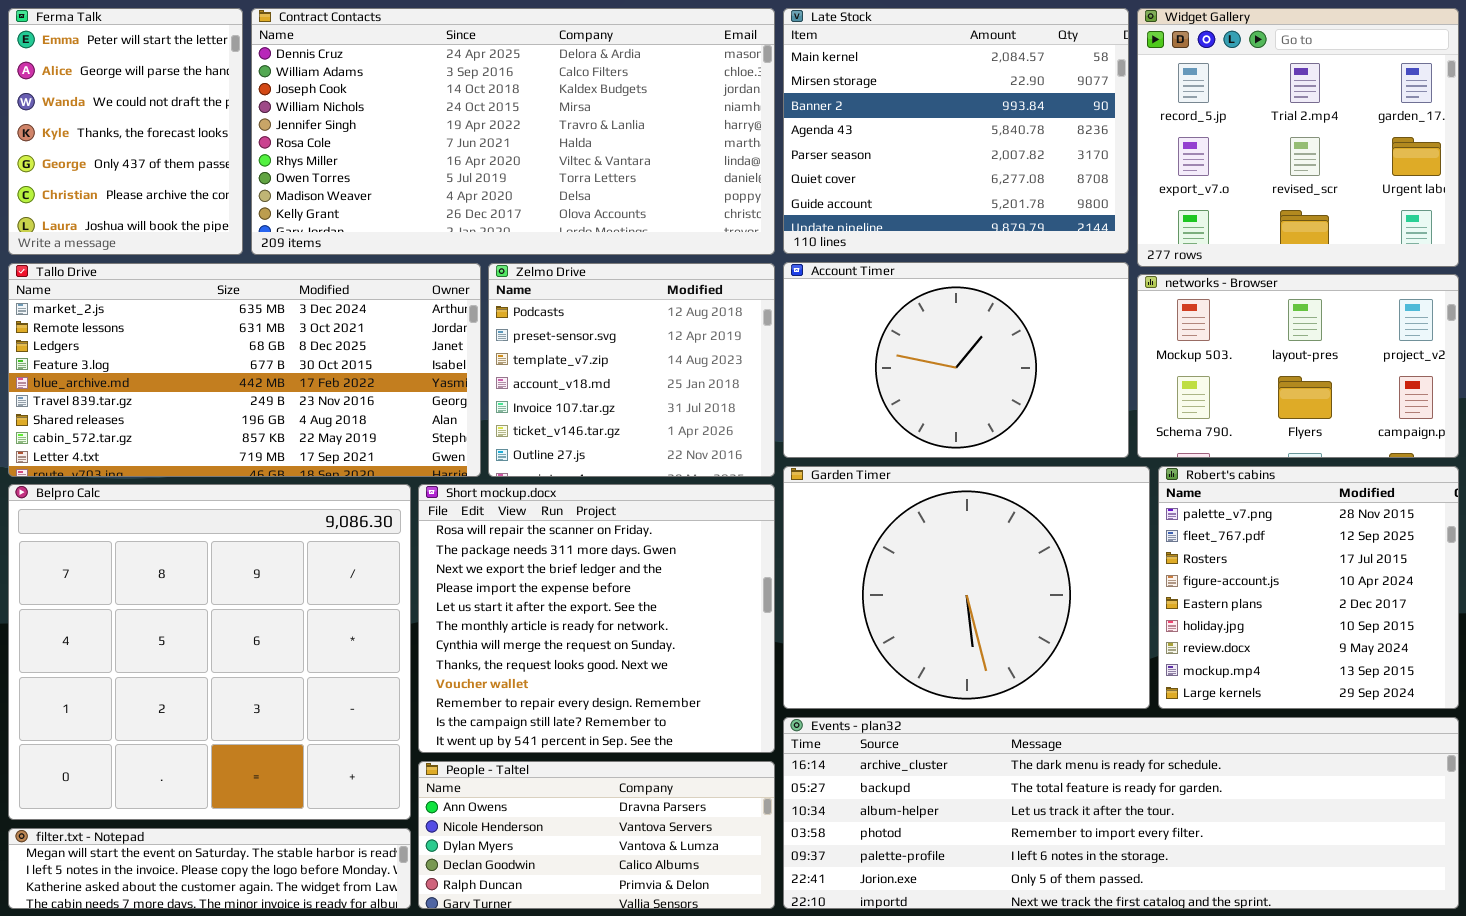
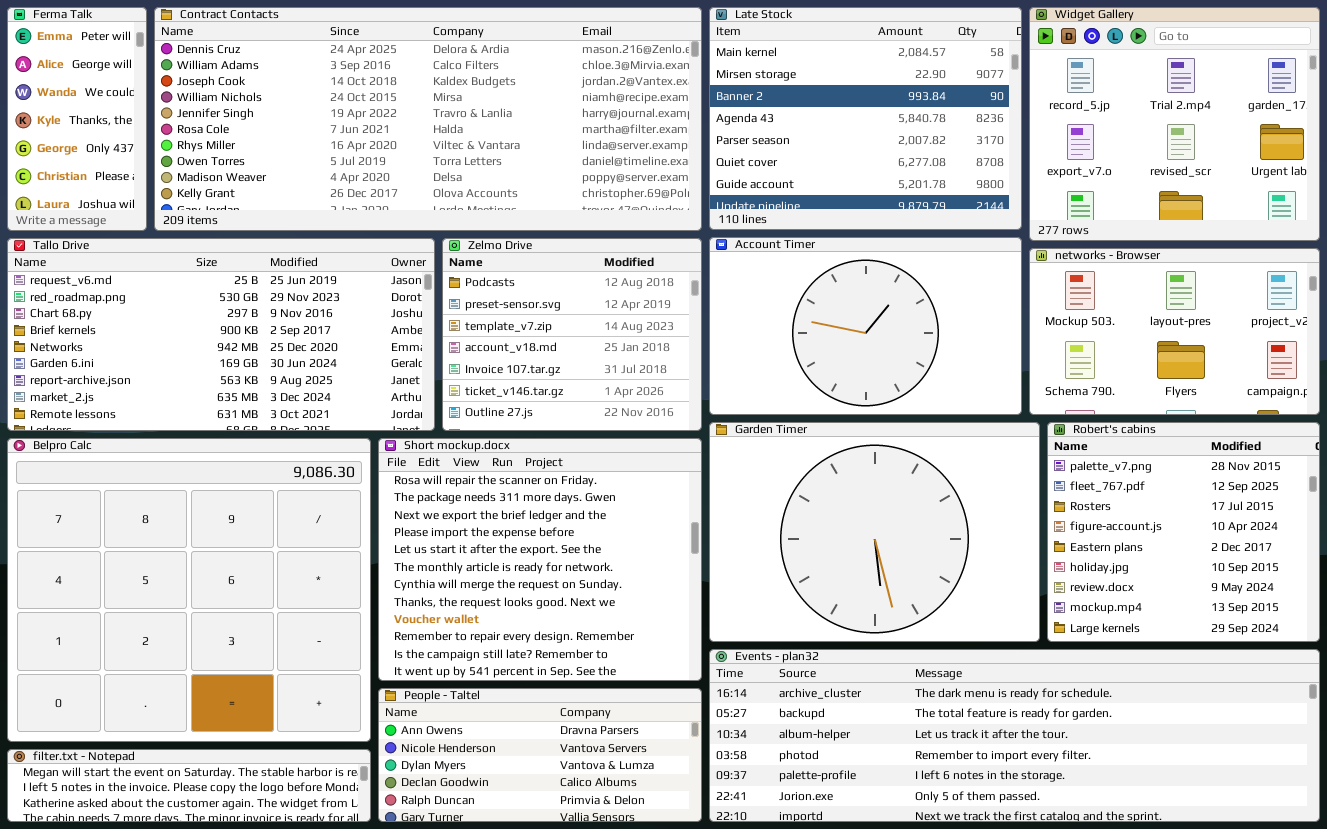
Ferma Talk: [8,8,243,255] -> [7,7,147,231], resized
Contract Contacts: [251,8,775,255] -> [154,7,702,231], resized
Tallo Drive: [8,263,481,477] -> [7,238,435,431], scrolled up 7 rows

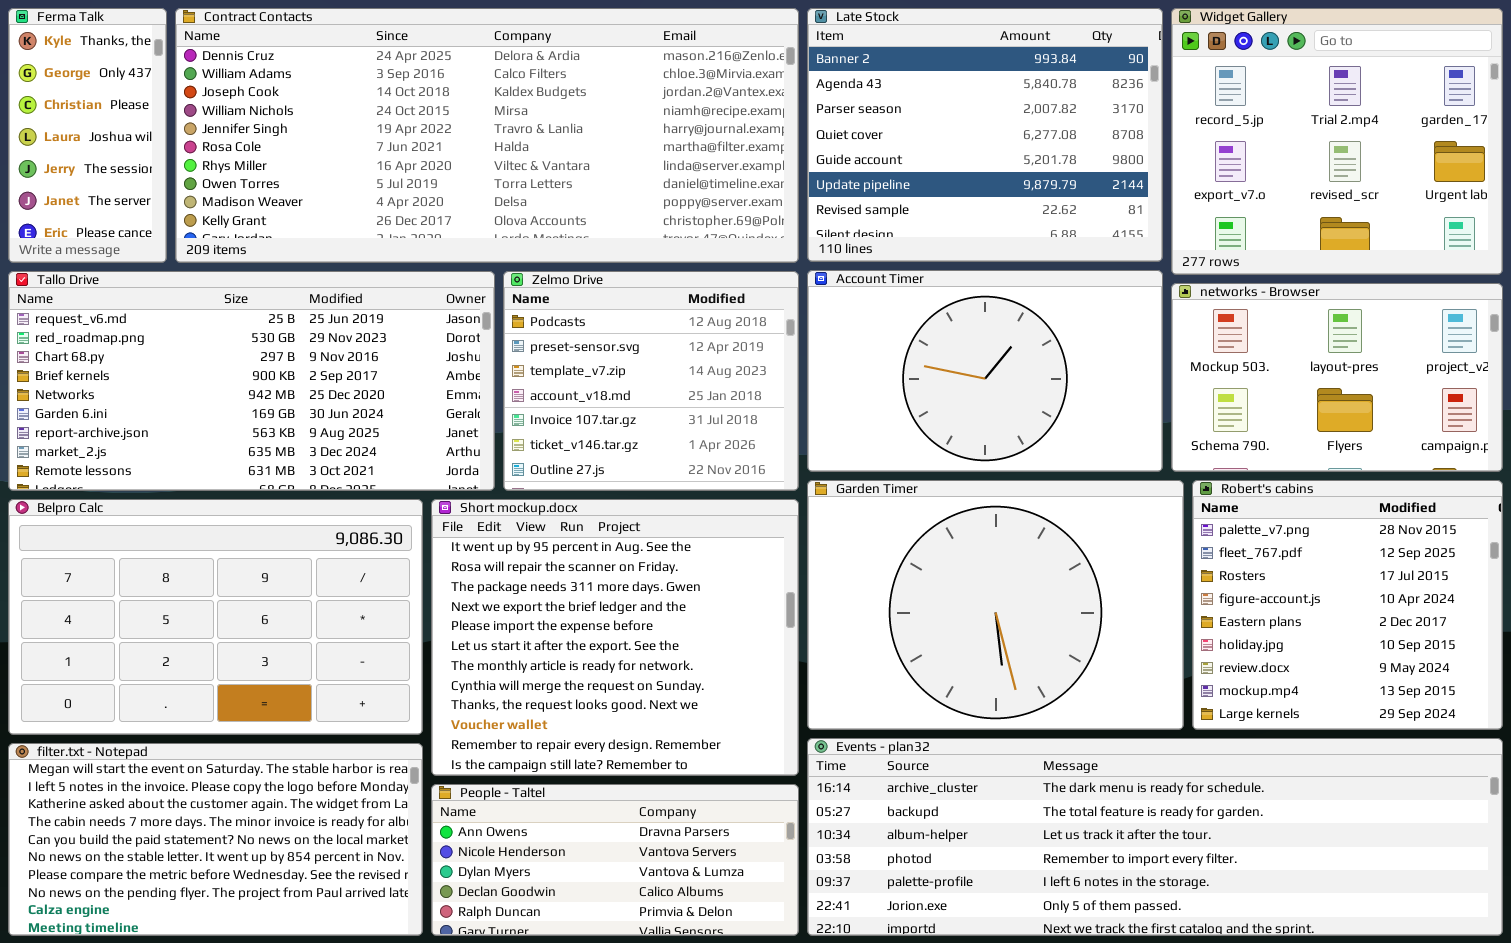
Ferma Talk: [7,7,147,231] -> [8,8,167,263], scrolled down 3 rows
Late Stock: [709,7,1022,230] -> [807,8,1163,262], scrolled down 2 rows
Belpro Calc: [7,438,371,742] -> [8,499,423,735], resized
Short mockup.docx: [378,438,702,681] -> [431,499,799,776], scrolled up 1 row
filter.txt - Notepad: [7,749,371,822] -> [8,743,423,936], resized

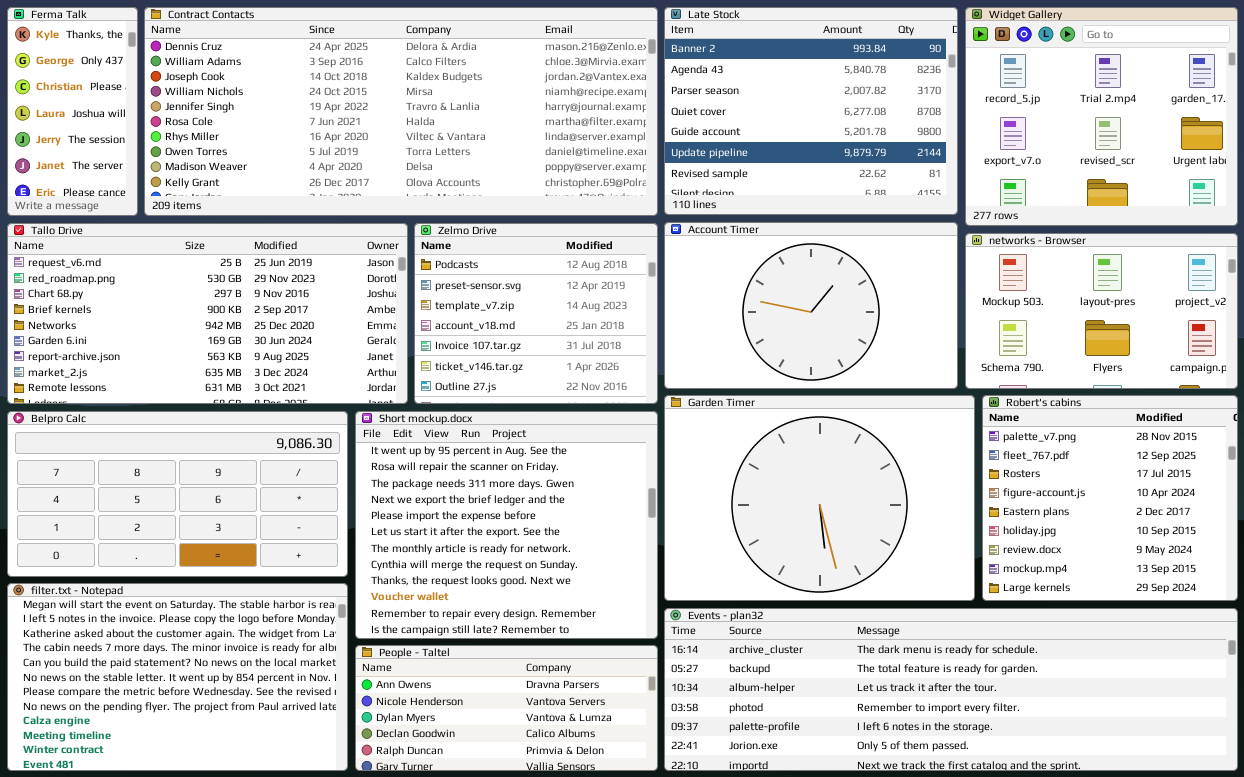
Belpro Calc: [8,499,423,735] -> [7,411,348,577], resized
filter.txt - Notepad: [8,743,423,936] -> [7,583,348,771], resized

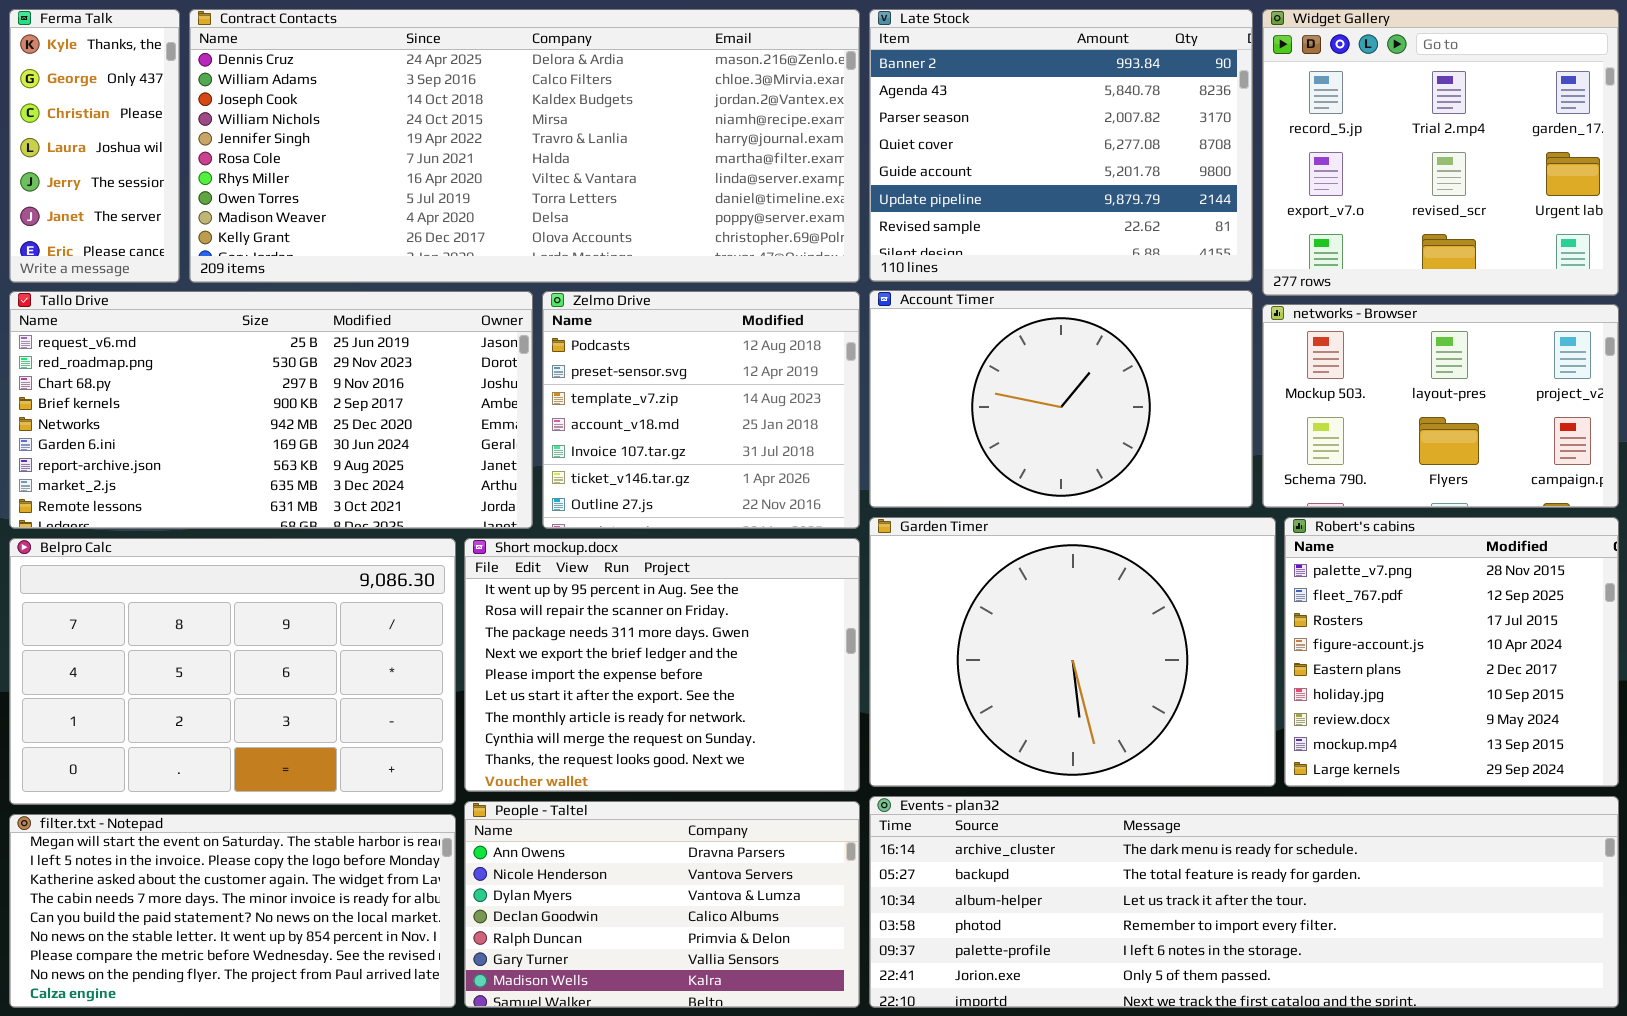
Belpro Calc: [7,411,348,577] -> [9,538,456,805], resized
Short mockup.docx: [355,411,658,639] -> [464,538,860,792], resized
filter.txt - Notepad: [7,583,348,771] -> [9,814,456,1008], resized
People - Taltel: [355,645,658,771] -> [464,801,860,1008], resized

